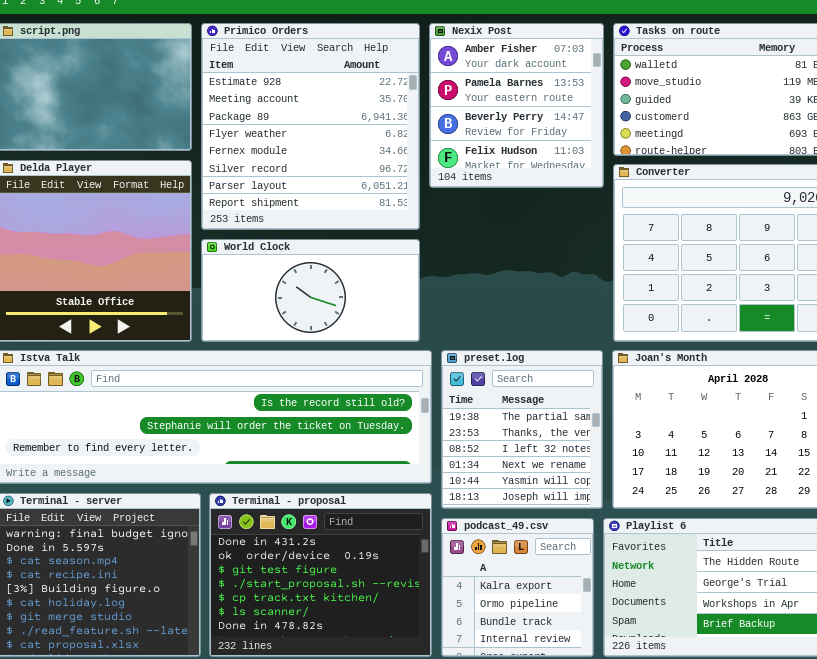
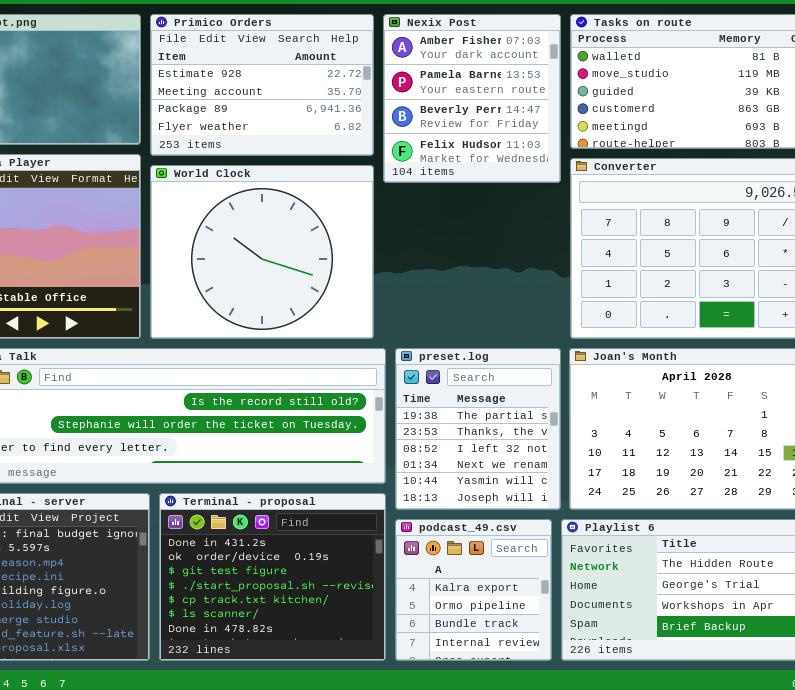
Primico Orders: [201,23,420,230] -> [150,14,374,156], resized
World Clock: [201,239,420,342] -> [150,165,374,339], resized

